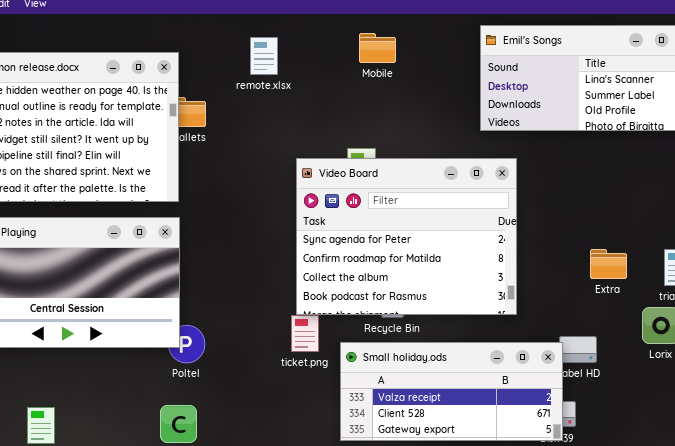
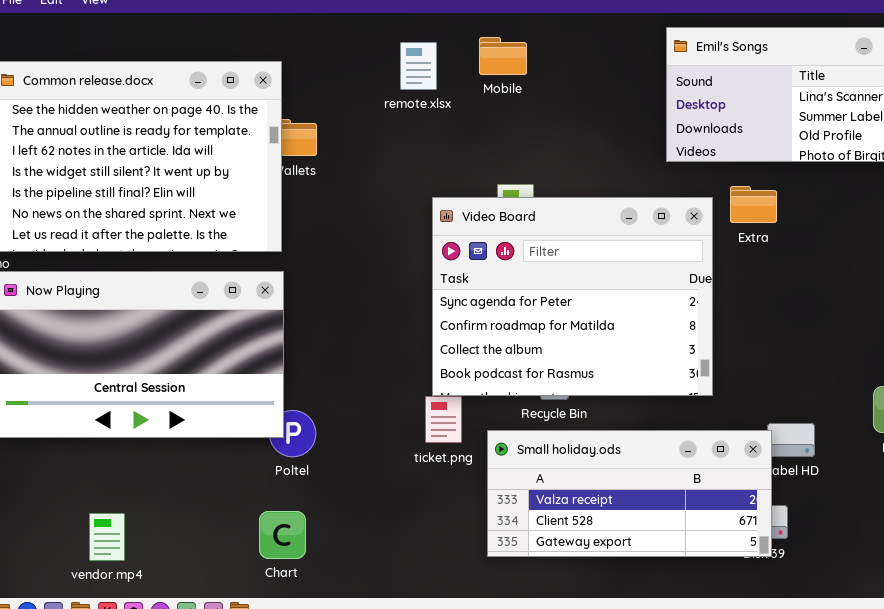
Mobile: [359,33,396,63] -> [479,37,527,75], moved
remote.xlsx: [250,37,278,75] -> [400,42,437,90], moved
Extra: [590,249,627,279] -> [730,186,777,223], moved

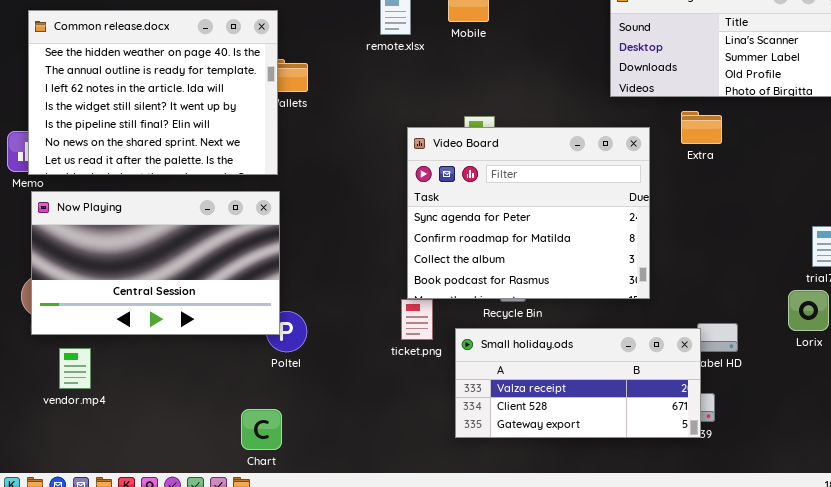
Extra: [730,186,777,223] -> [681,111,722,144], moved
Chart: [259,511,306,559] -> [241,409,282,450], moved
vendor.mp4: [89,513,125,561] -> [59,348,91,389], moved

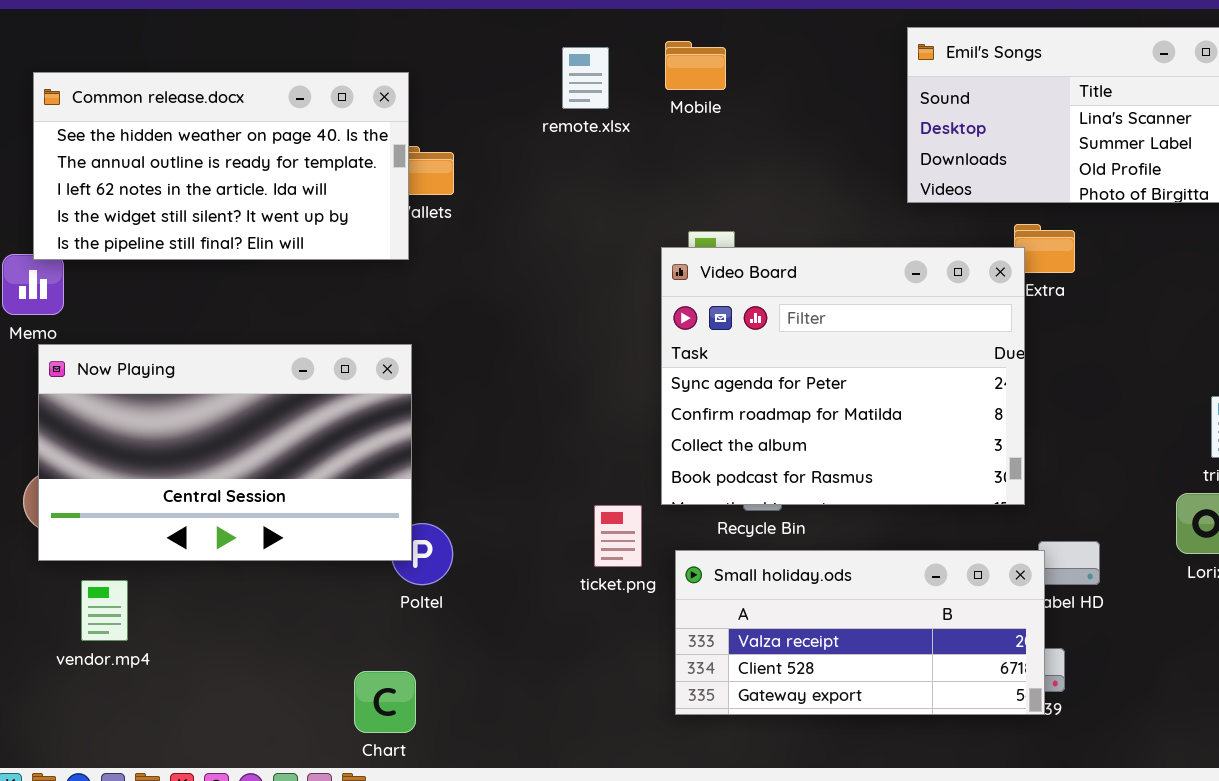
Common release.docx: [28,10,278,175] -> [33,72,409,260], resized
Video Board: [407,127,650,299] -> [661,247,1025,505], moved

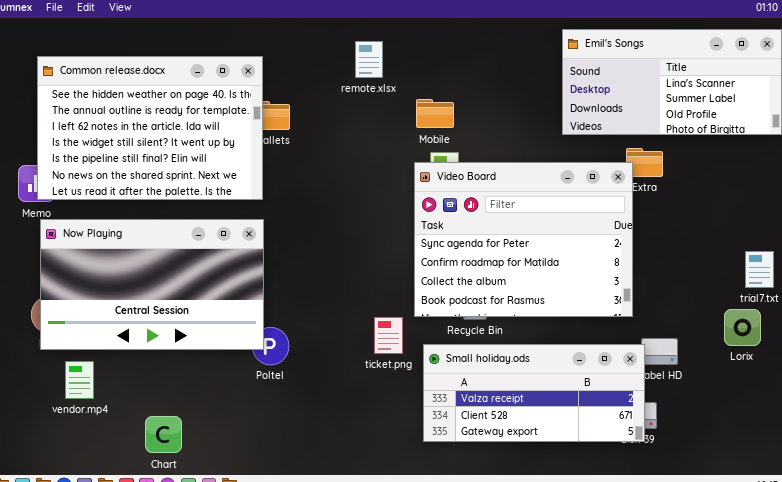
Mobile: [665,41,726,90] -> [416,99,454,128], moved
Common release.docx: [33,72,409,260] -> [37,56,263,200], resized
Chart: [354,671,416,733] -> [145,416,182,453], moved

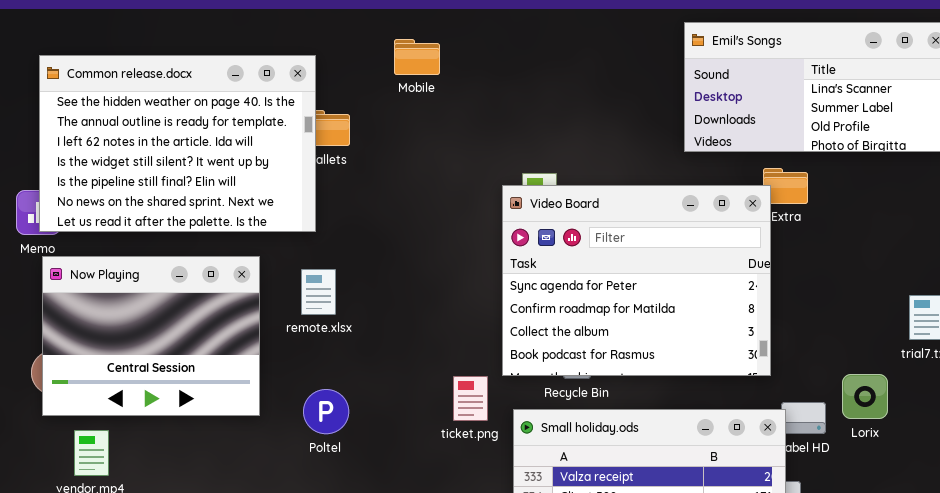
remote.xlsx: [355,41,383,78] -> [301,269,336,315], moved
Mobile: [416,99,454,128] -> [394,39,440,75], moved
Now Playing: [40,219,264,350] -> [42,256,260,416], resized
Lorix: [724,309,761,346] -> [842,374,888,419], moved

